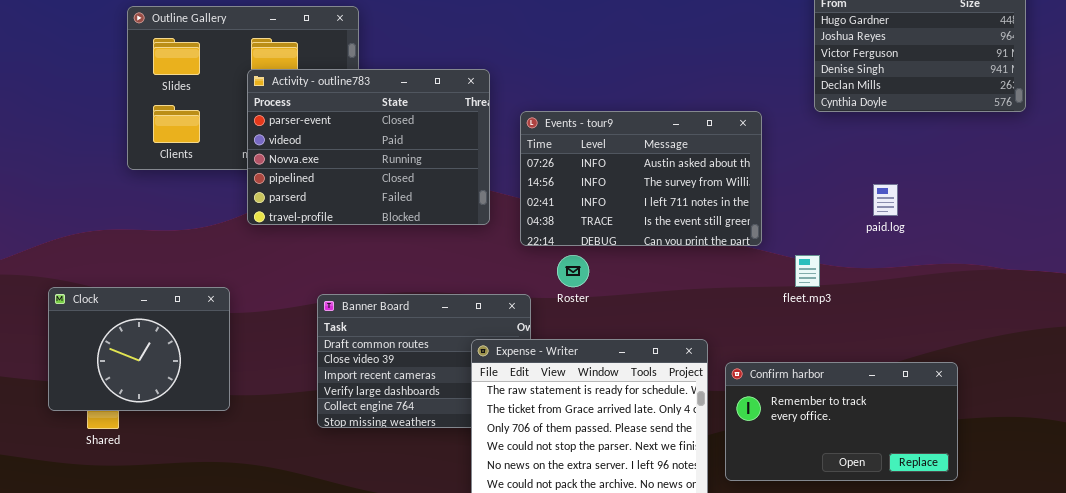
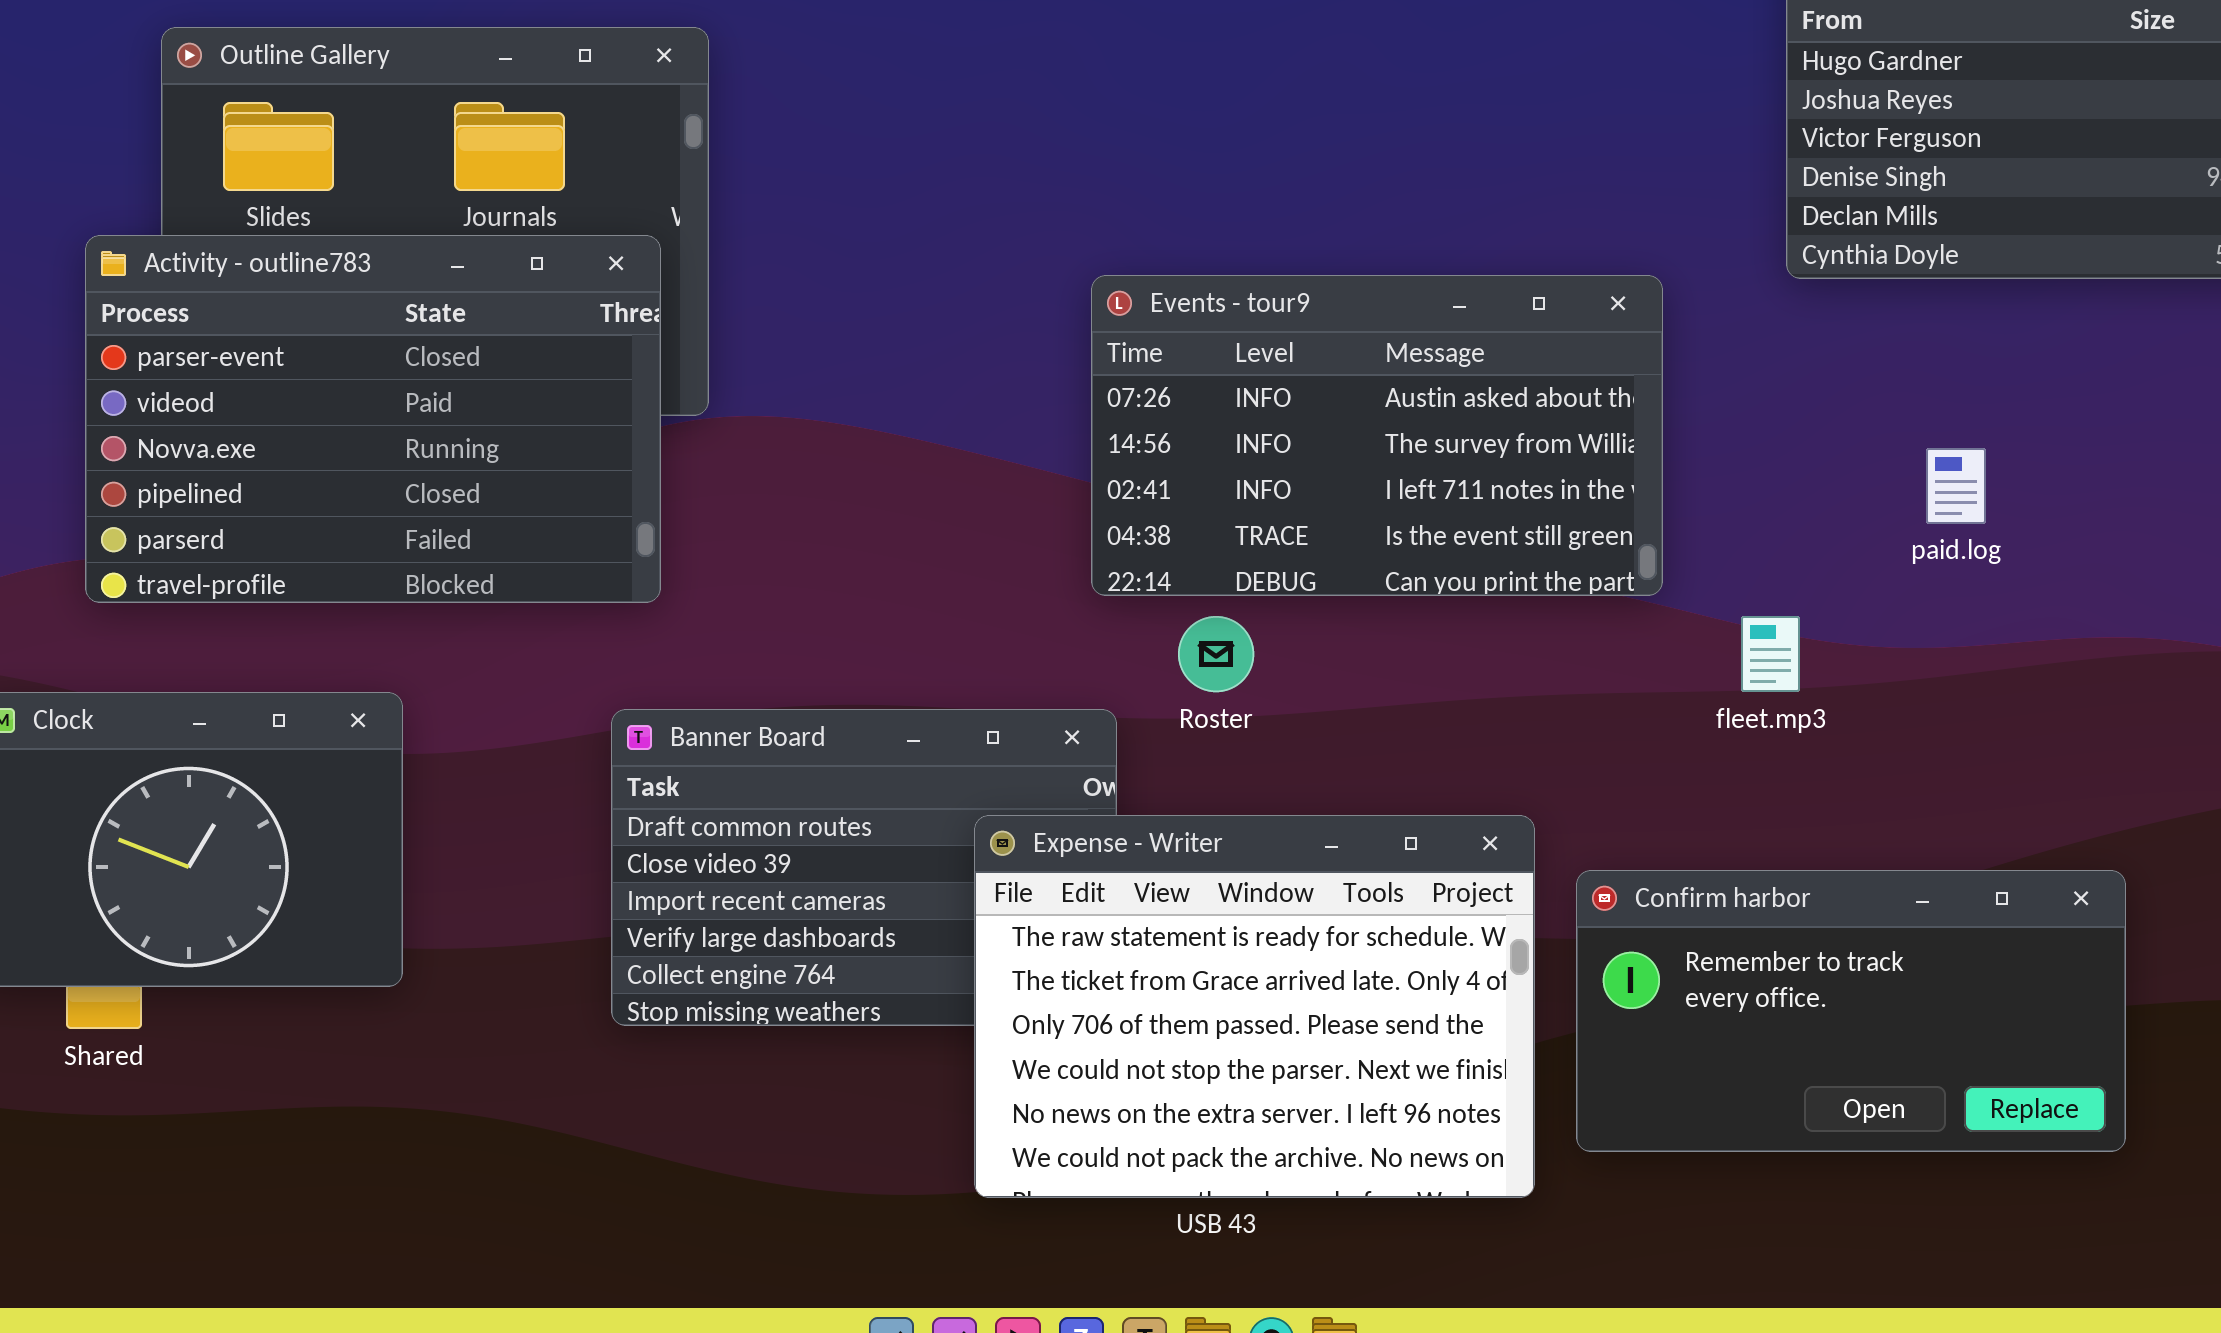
Activity - outline783: [247,69,490,225] -> [85,235,661,603], moved

